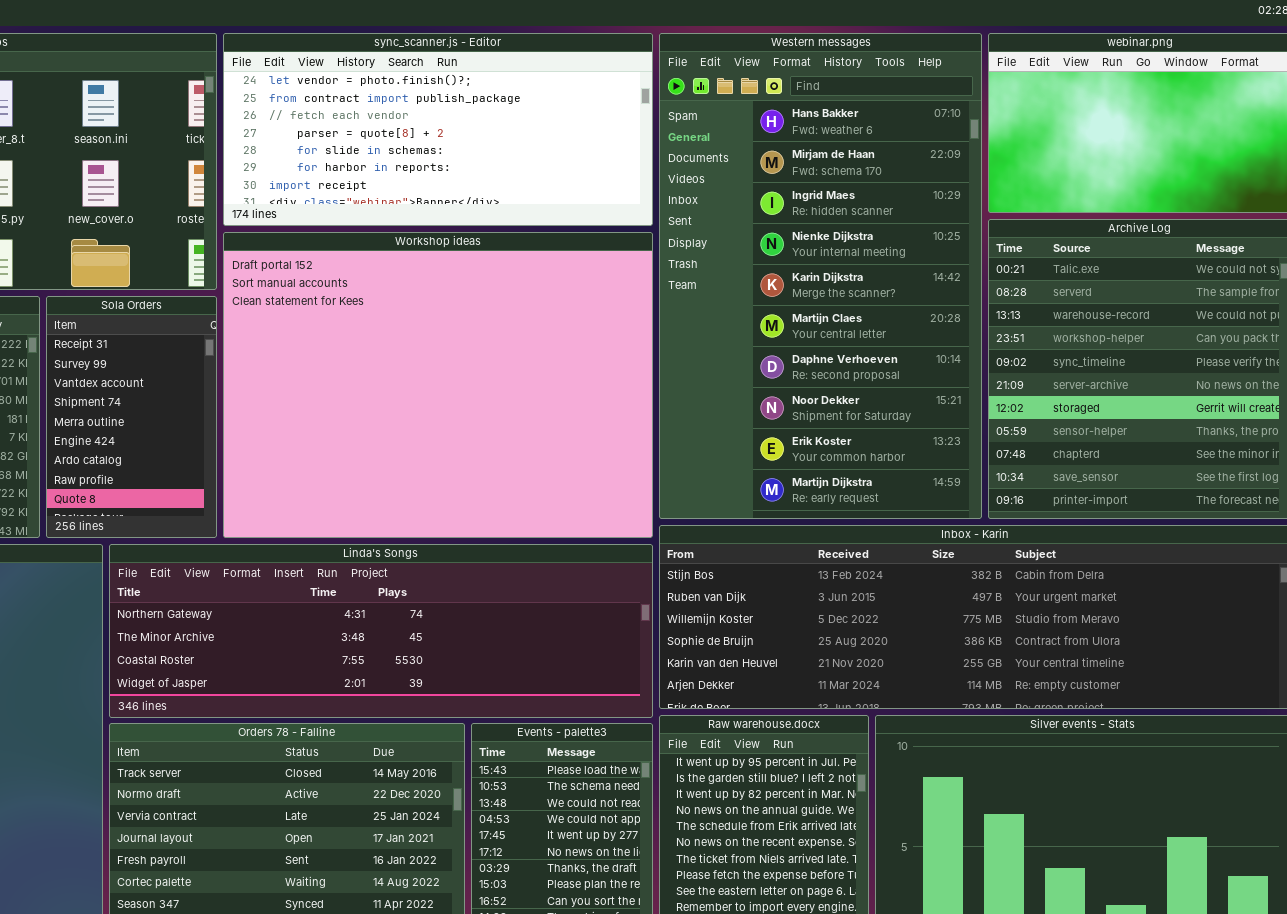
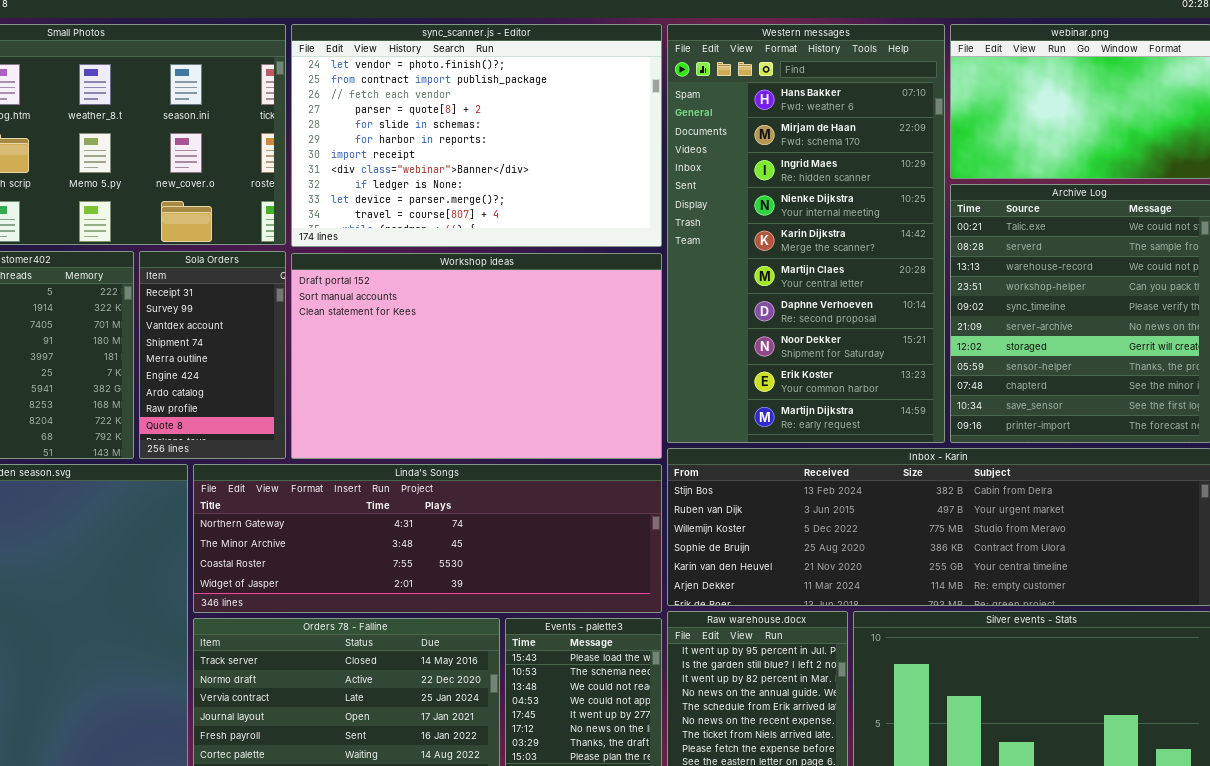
sync_scanner.js - Editor: [223,33,653,226] -> [291,24,662,247], resized
Workshop ideas: [223,232,653,538] -> [291,253,662,459], resized

